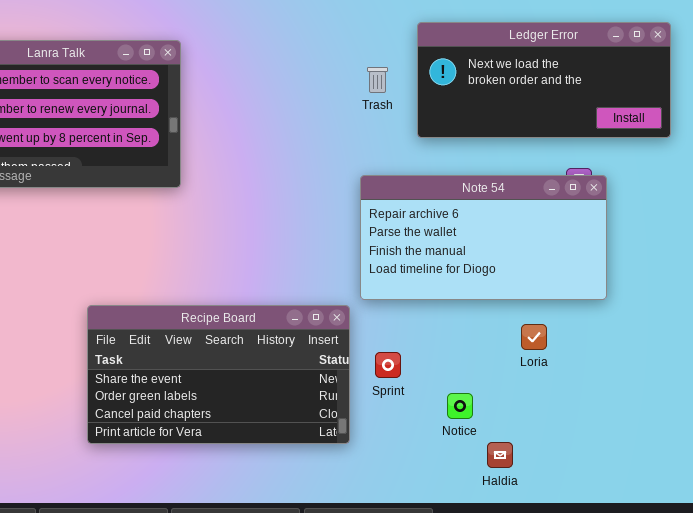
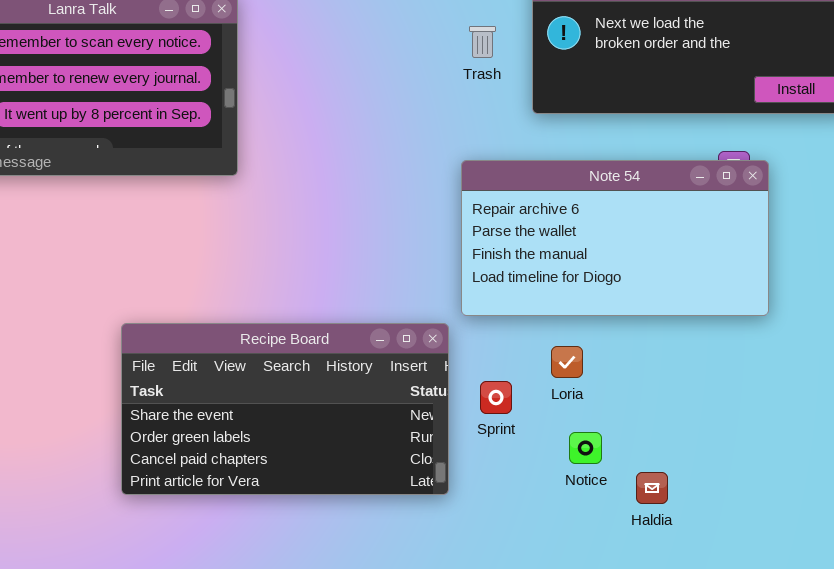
Loria: [521,324,547,350] -> [551,346,583,378], moved
Haldia: [487,442,513,468] -> [636,472,668,504], moved

